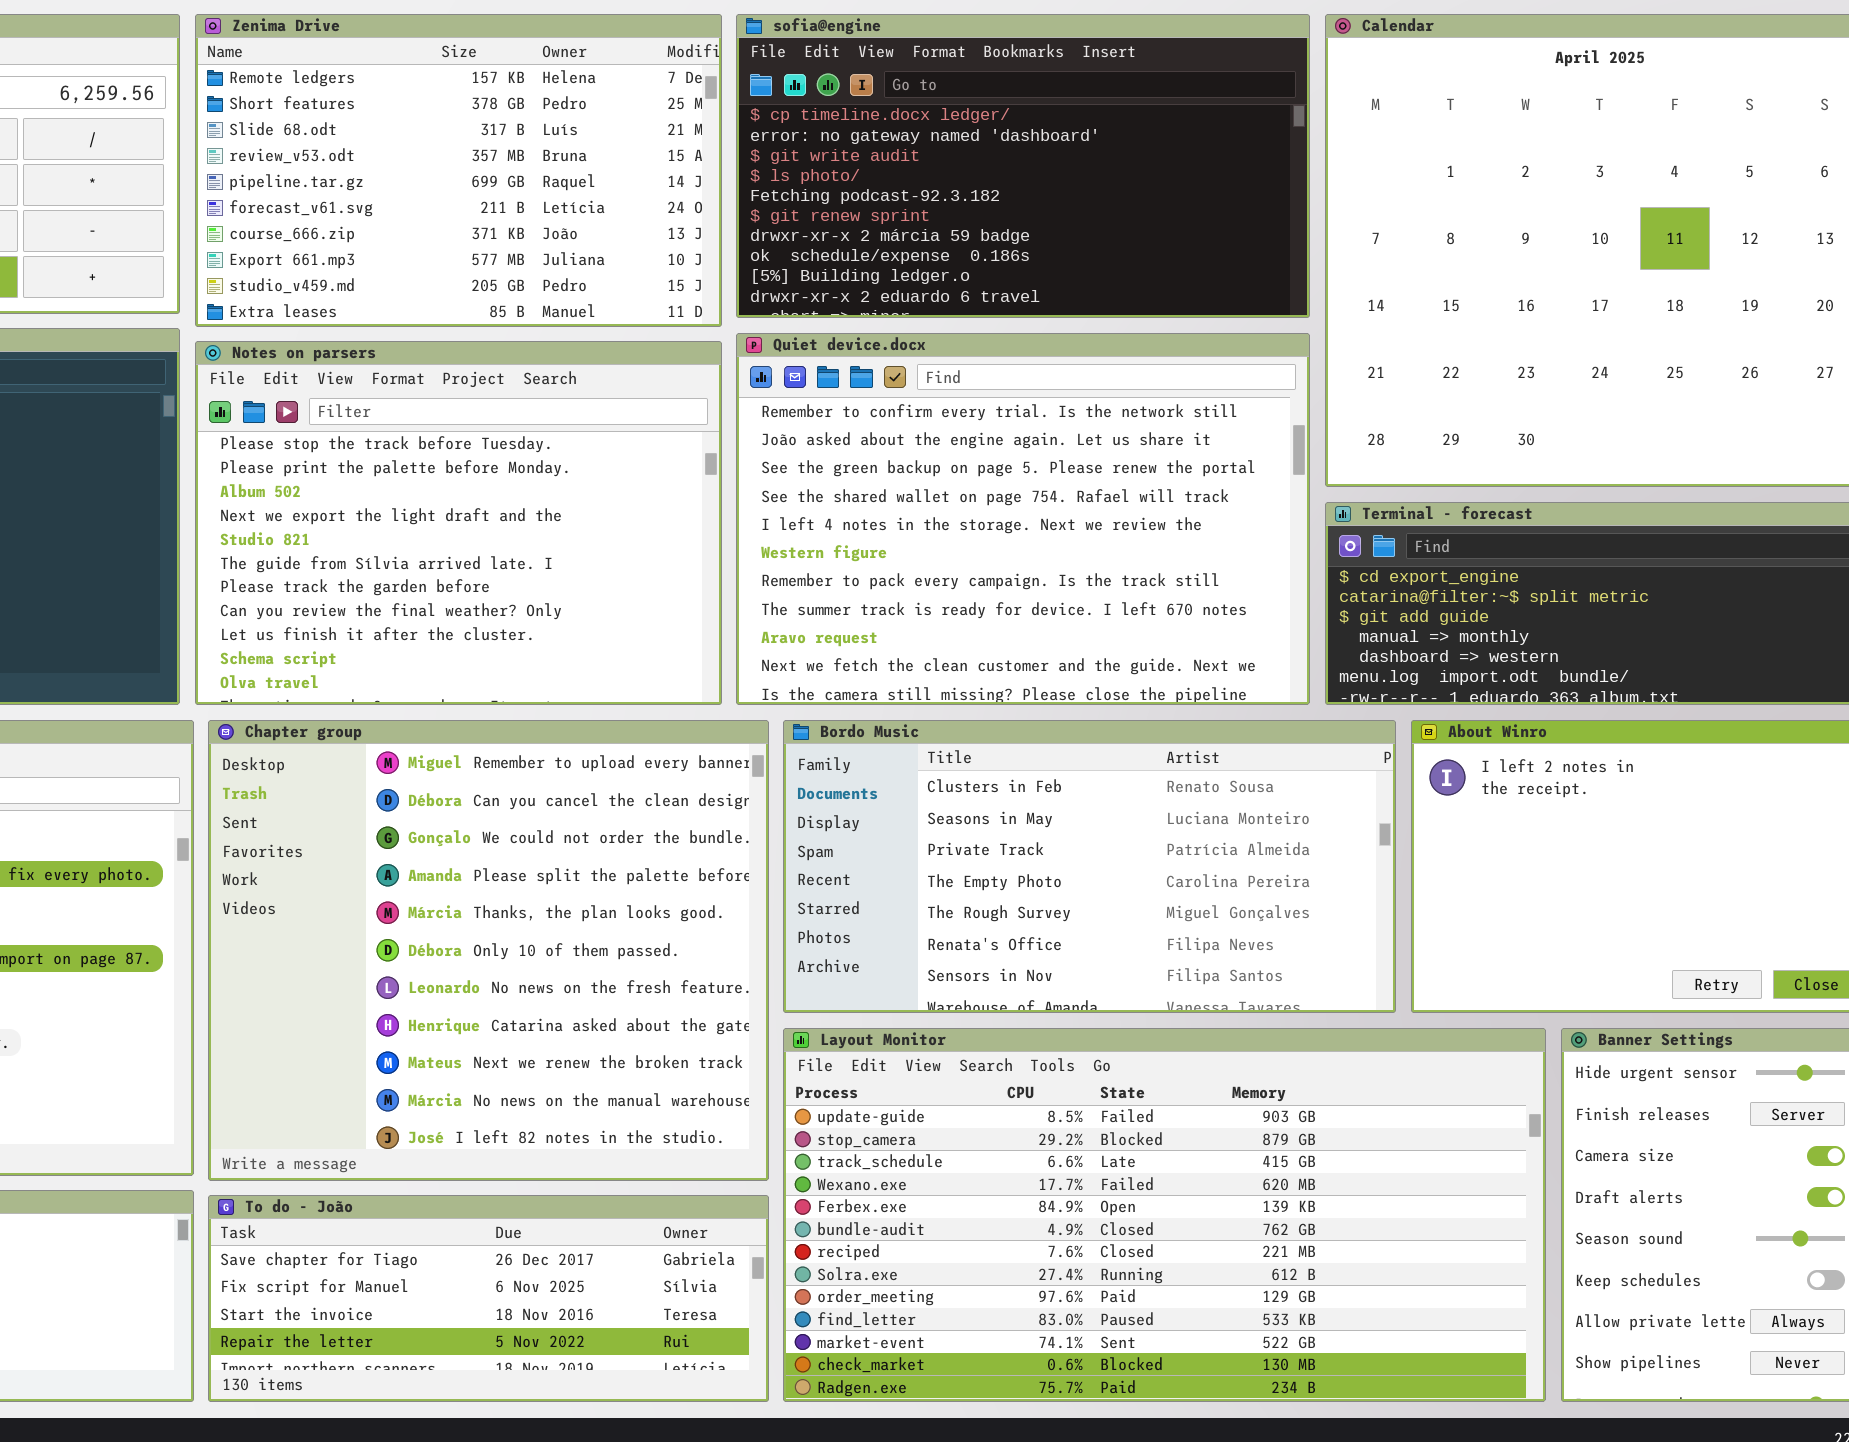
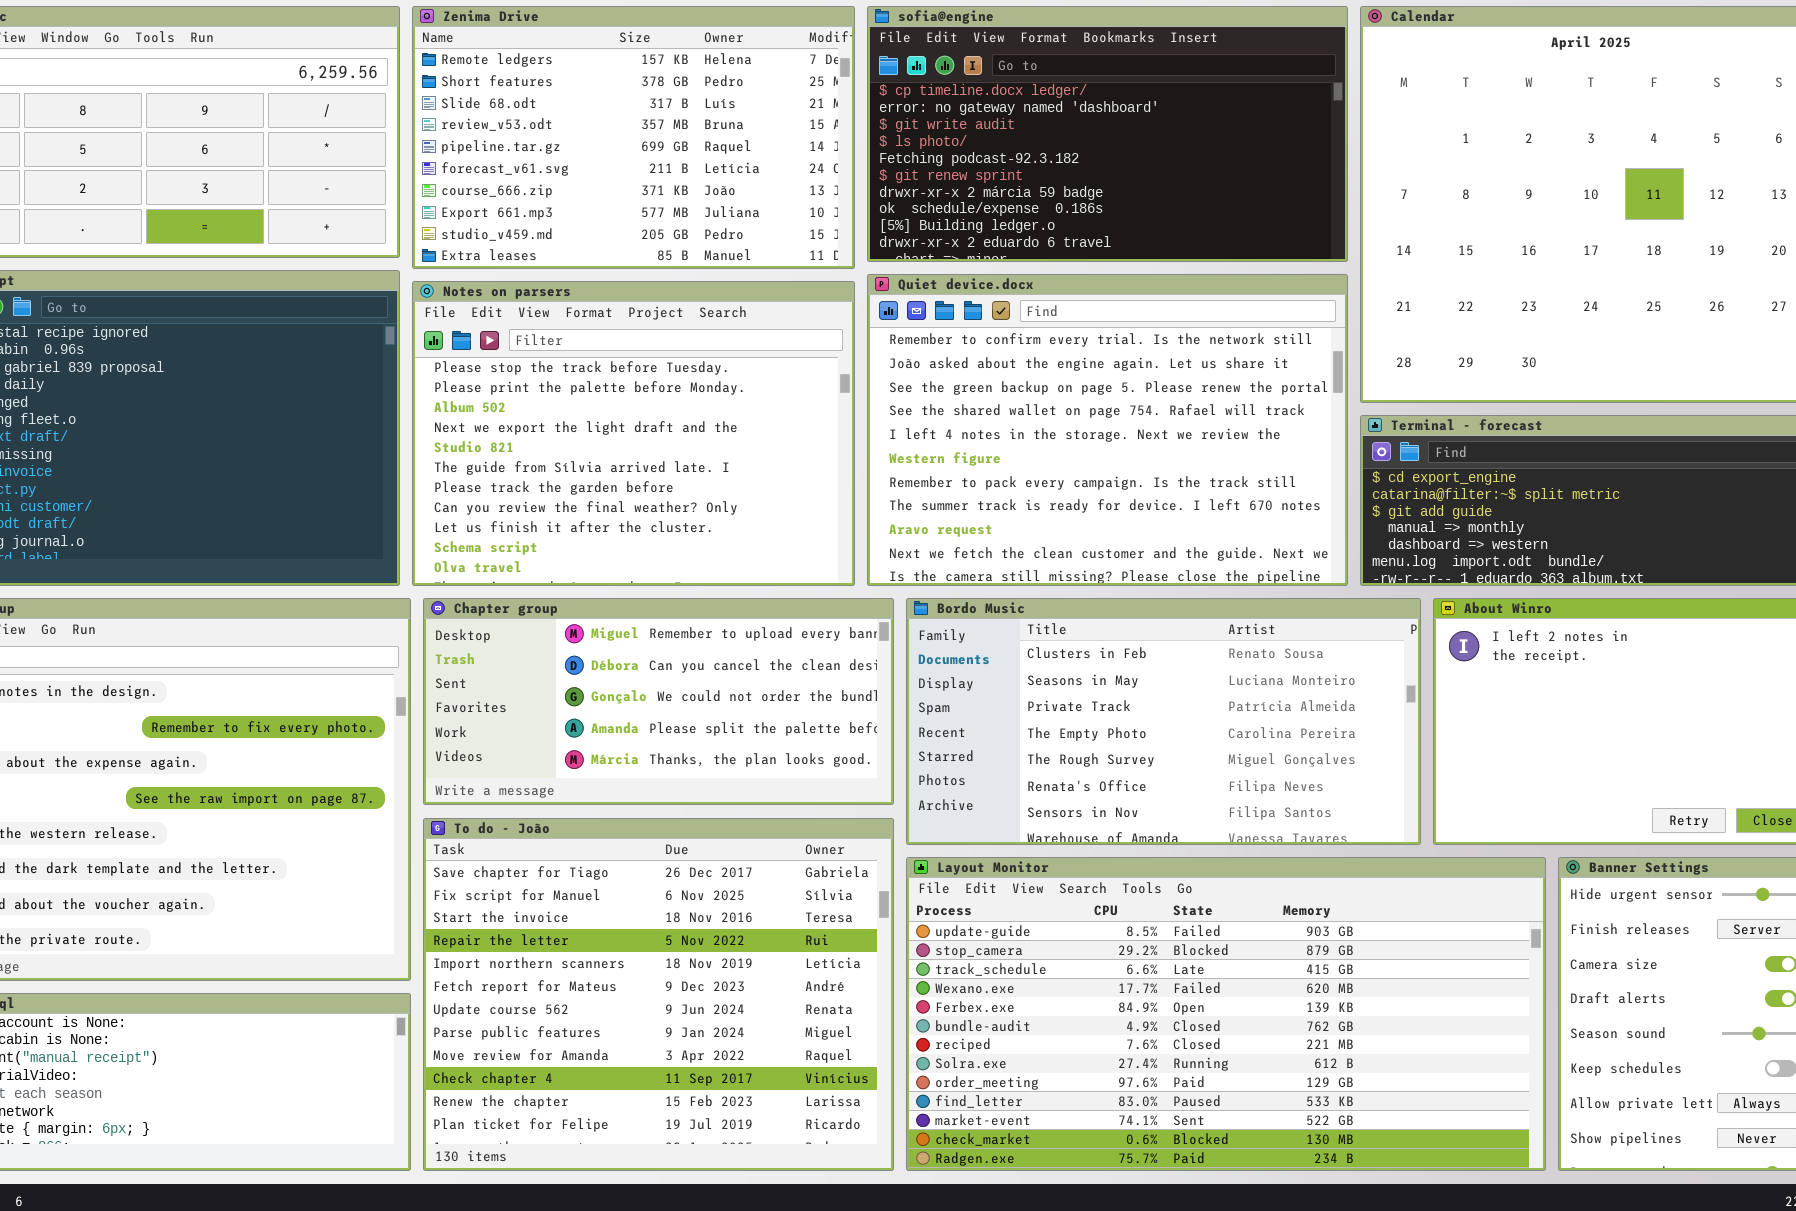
Chapter group: [208,720,769,1181] -> [423,598,894,805], resized
To do - João: [208,1195,769,1402] -> [423,818,894,1171], resized

